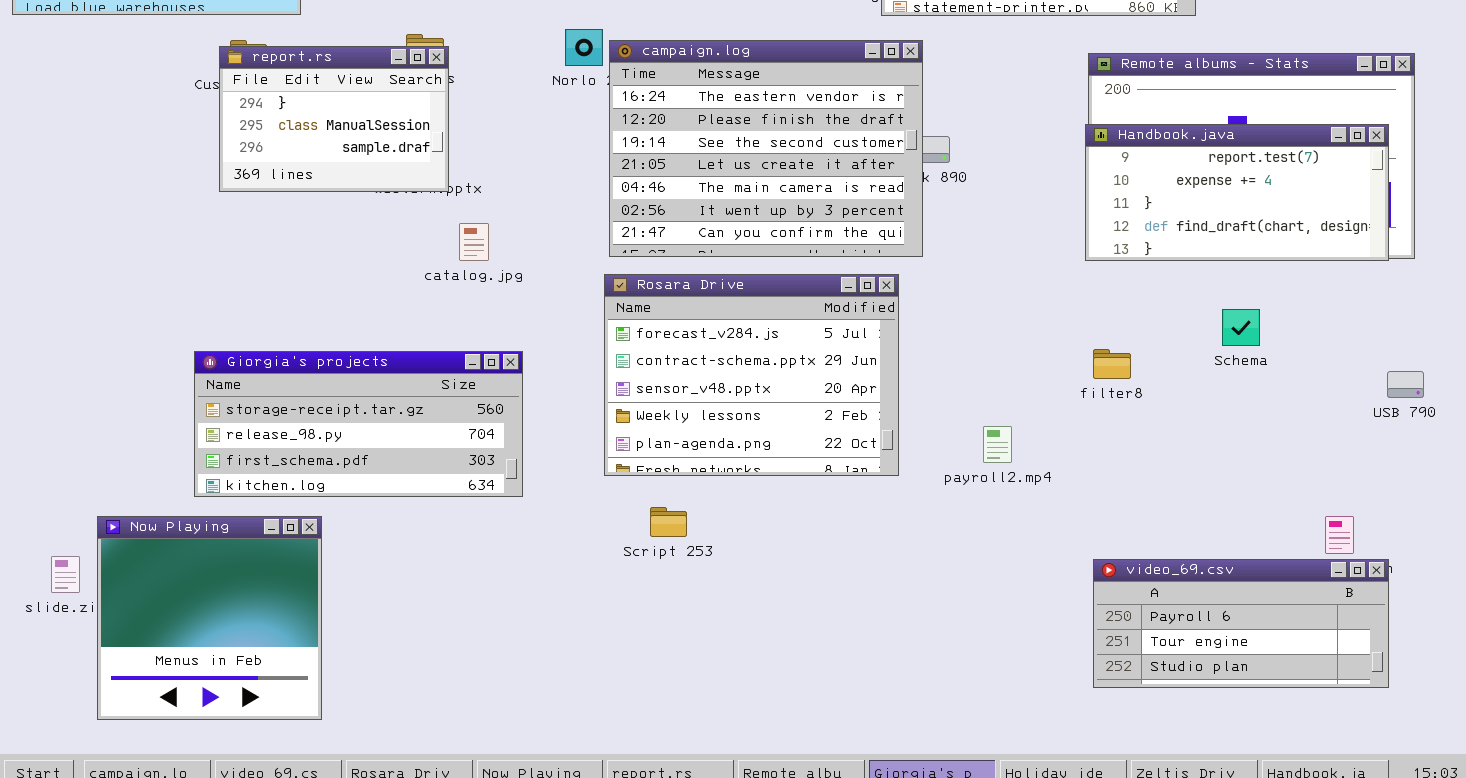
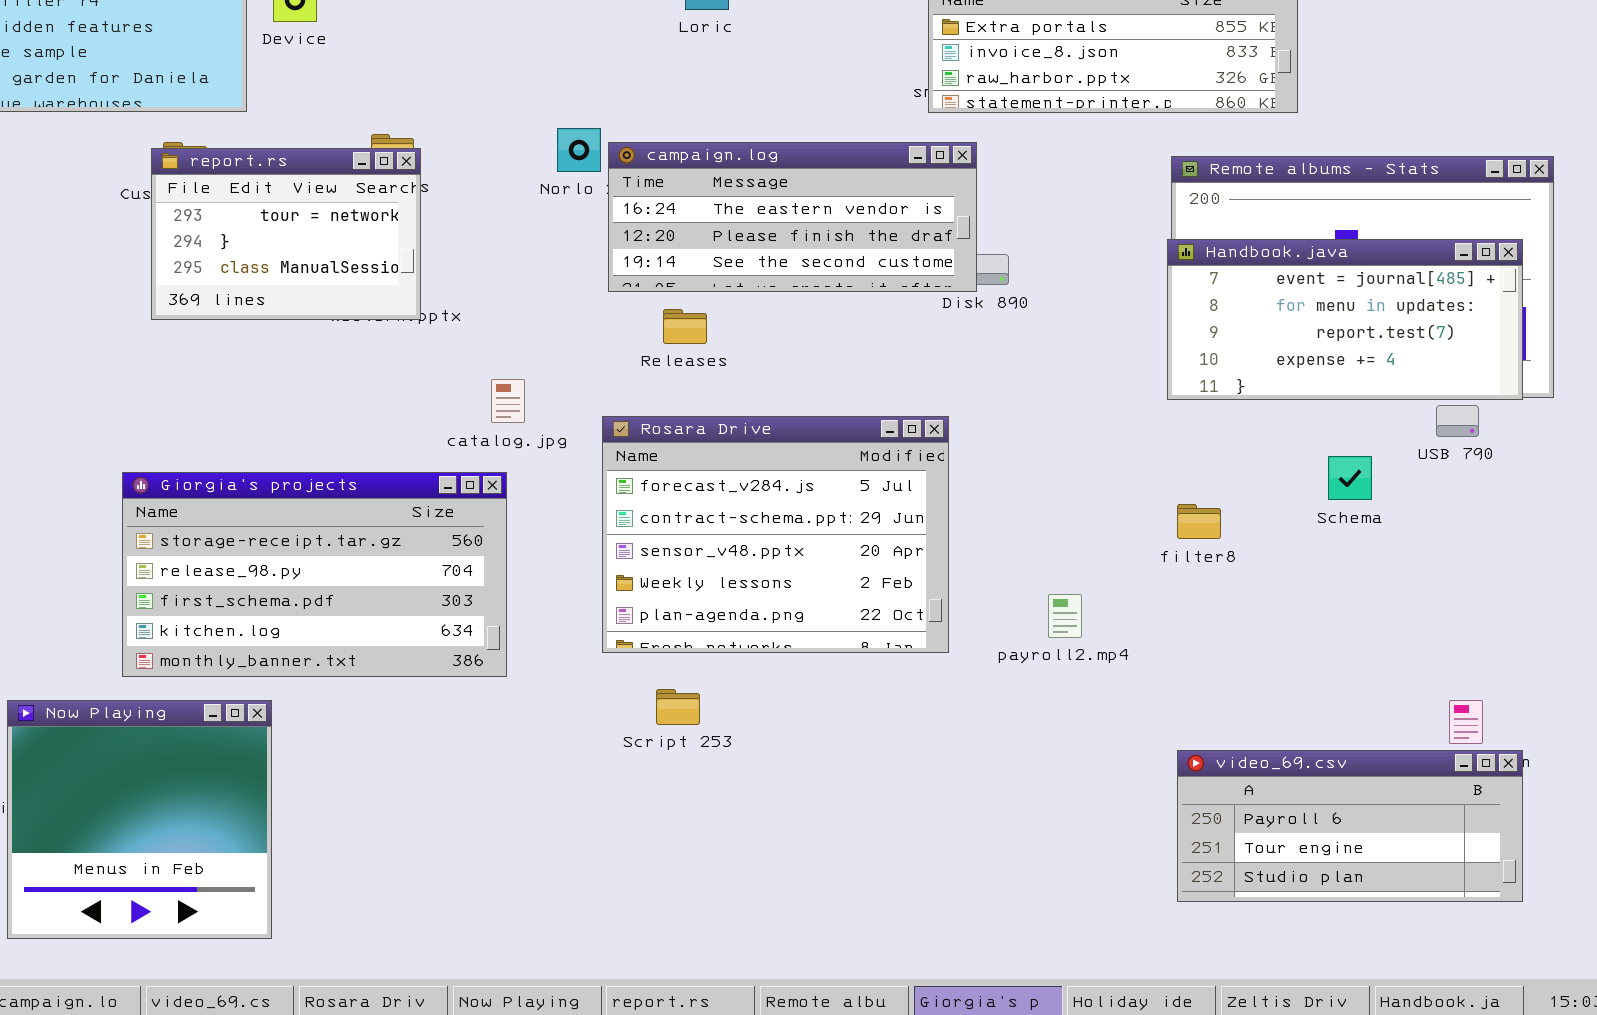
campaign.log: [609,40,923,257] -> [608,142,977,292], resized
report.rs: [219,46,449,192] -> [151,148,421,320], scrolled up 1 row
Handbook.java: [1085,124,1389,261] -> [1167,239,1523,400], scrolled up 2 rows
catalog.jpg: [459,223,489,261] -> [491,379,525,423], moved
Giorgia's projects: [194,351,523,497] -> [122,472,507,677], resized
USB 790: [1387,371,1424,398] -> [1436,405,1479,437], moved

